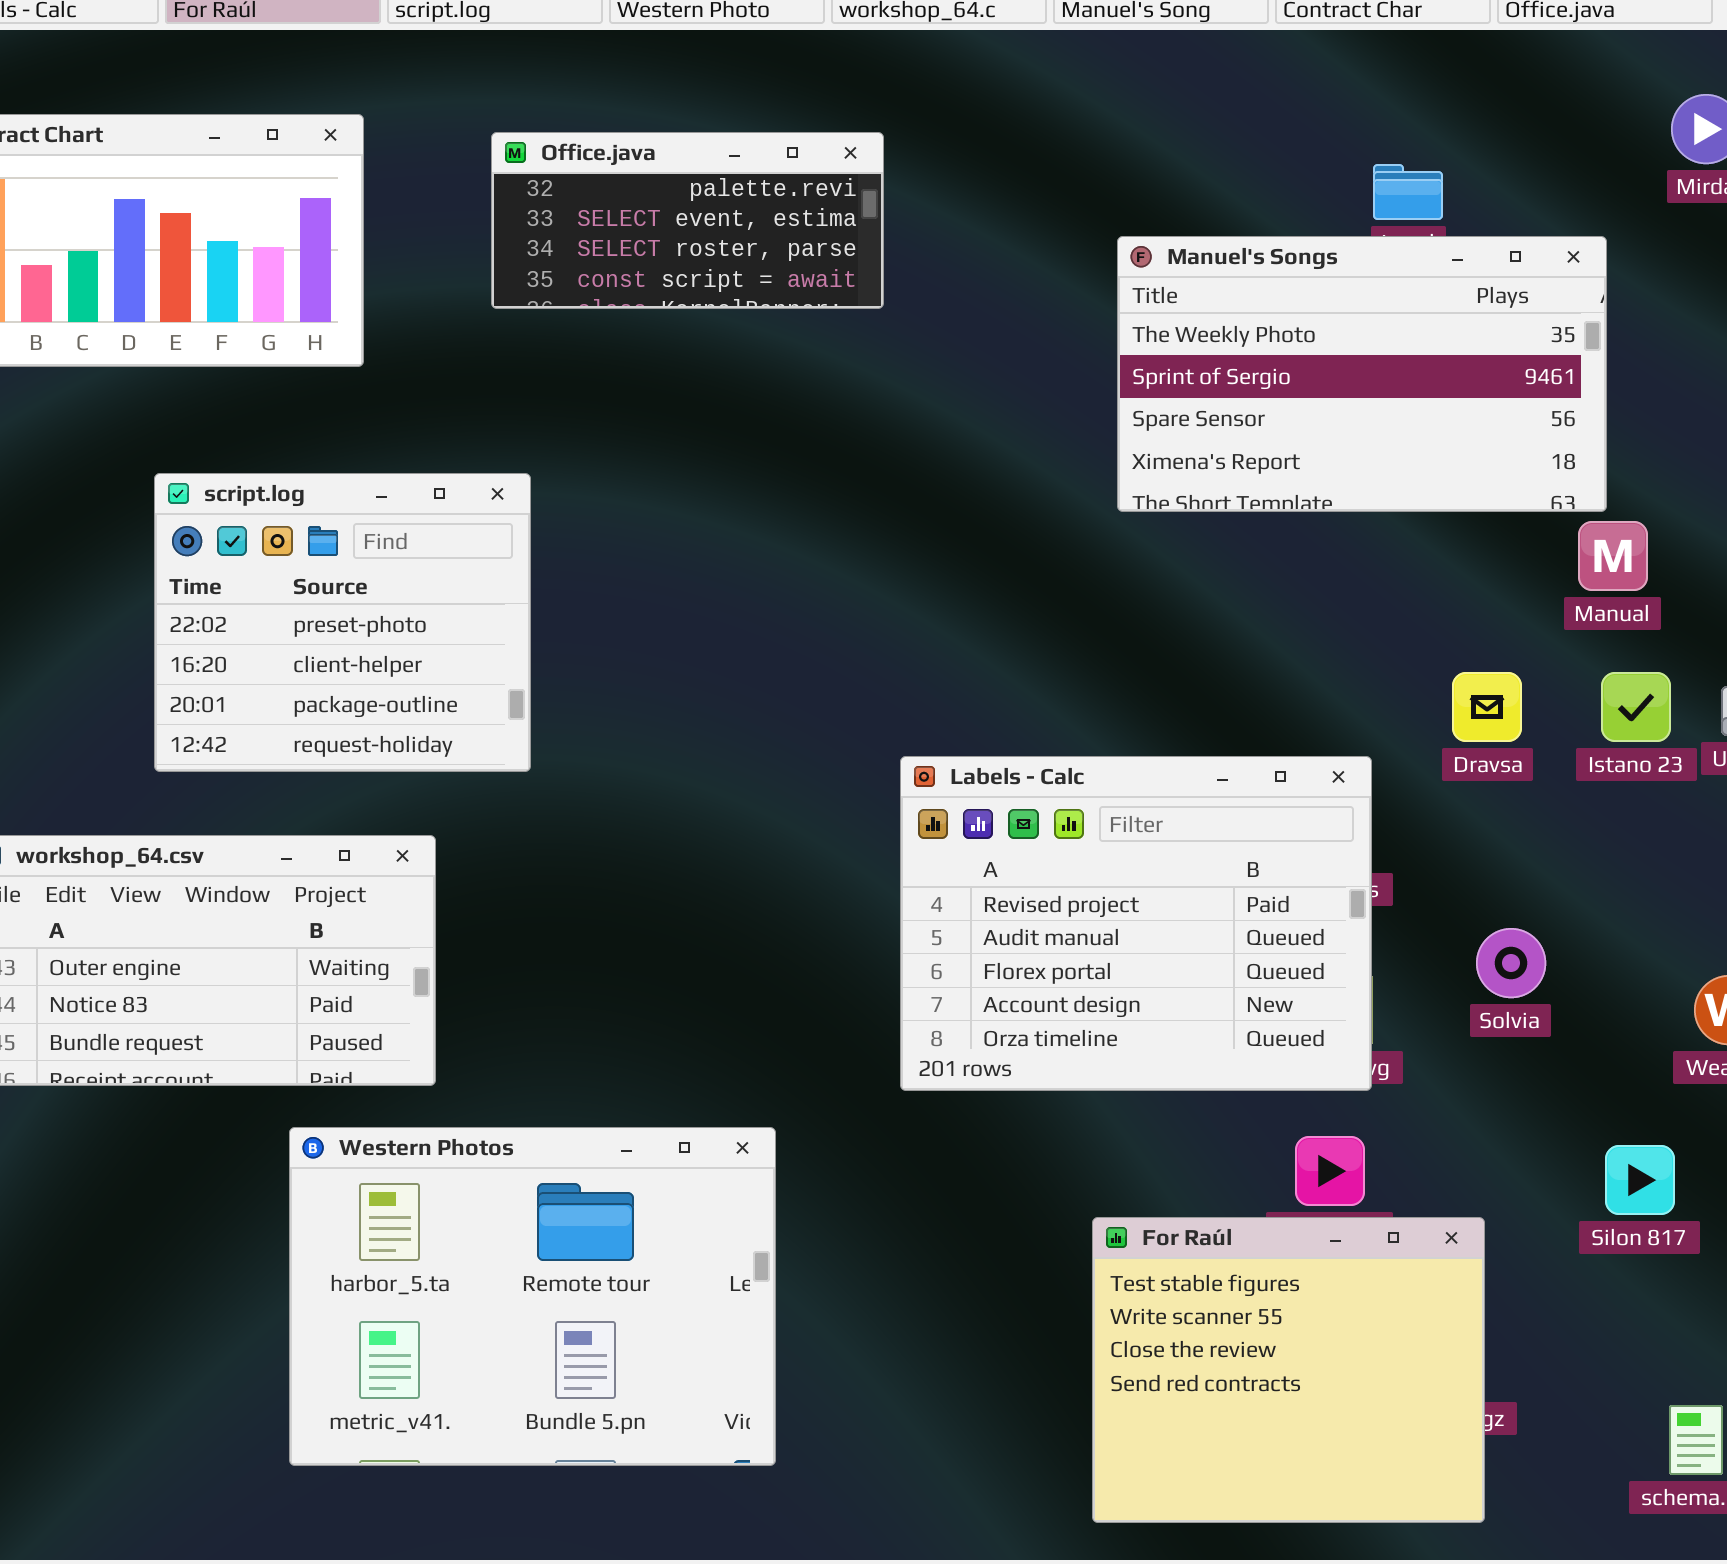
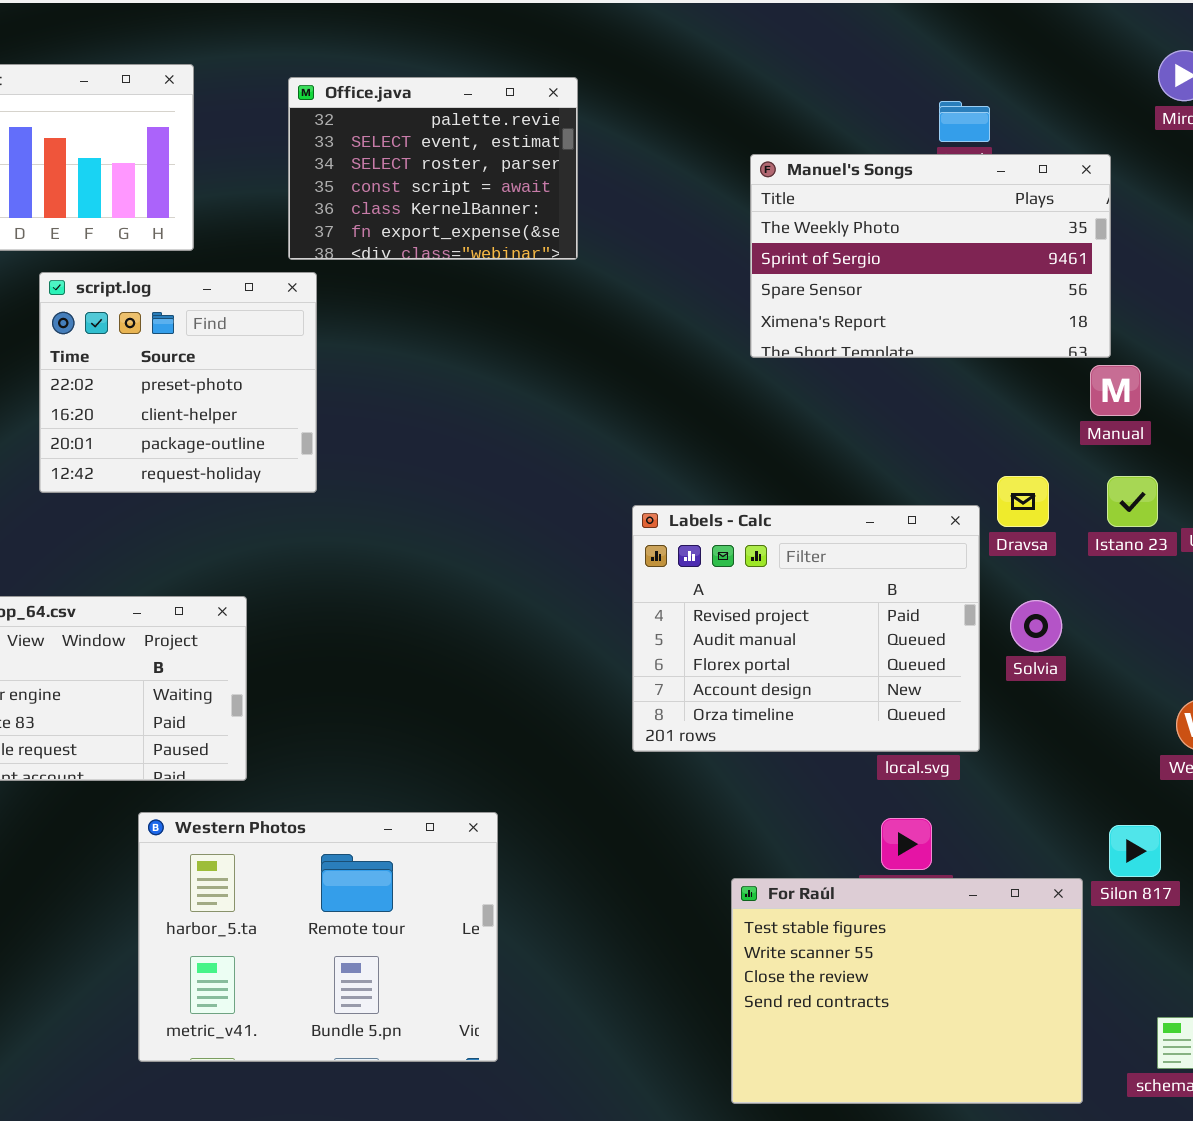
Office.java: [491,132,884,309] -> [288,77,578,260], resized
script.log: [154,473,531,772] -> [39,272,317,493], moved
Labels - Calc: [900,756,1372,1091] -> [632,505,980,752], moved
Solvia: [1476,928,1546,998] -> [1010,600,1062,652], moved
For Raúl: [1092,1217,1485,1523] -> [731,878,1083,1104], resized

